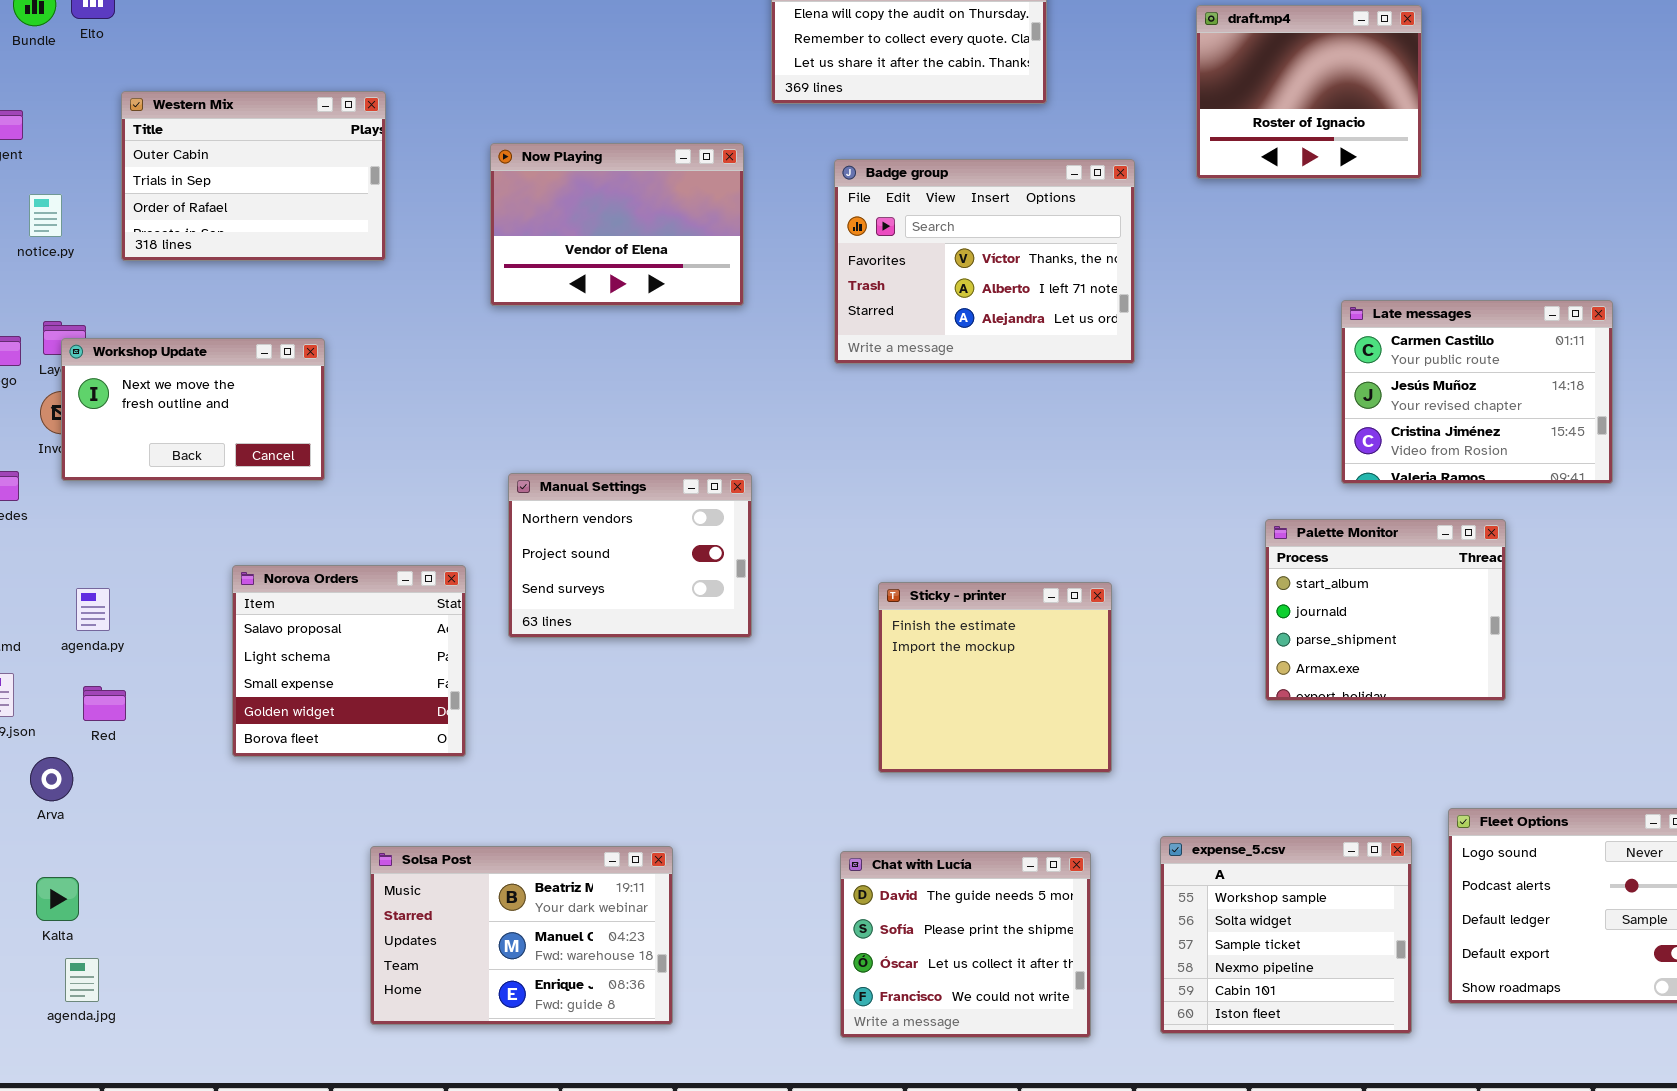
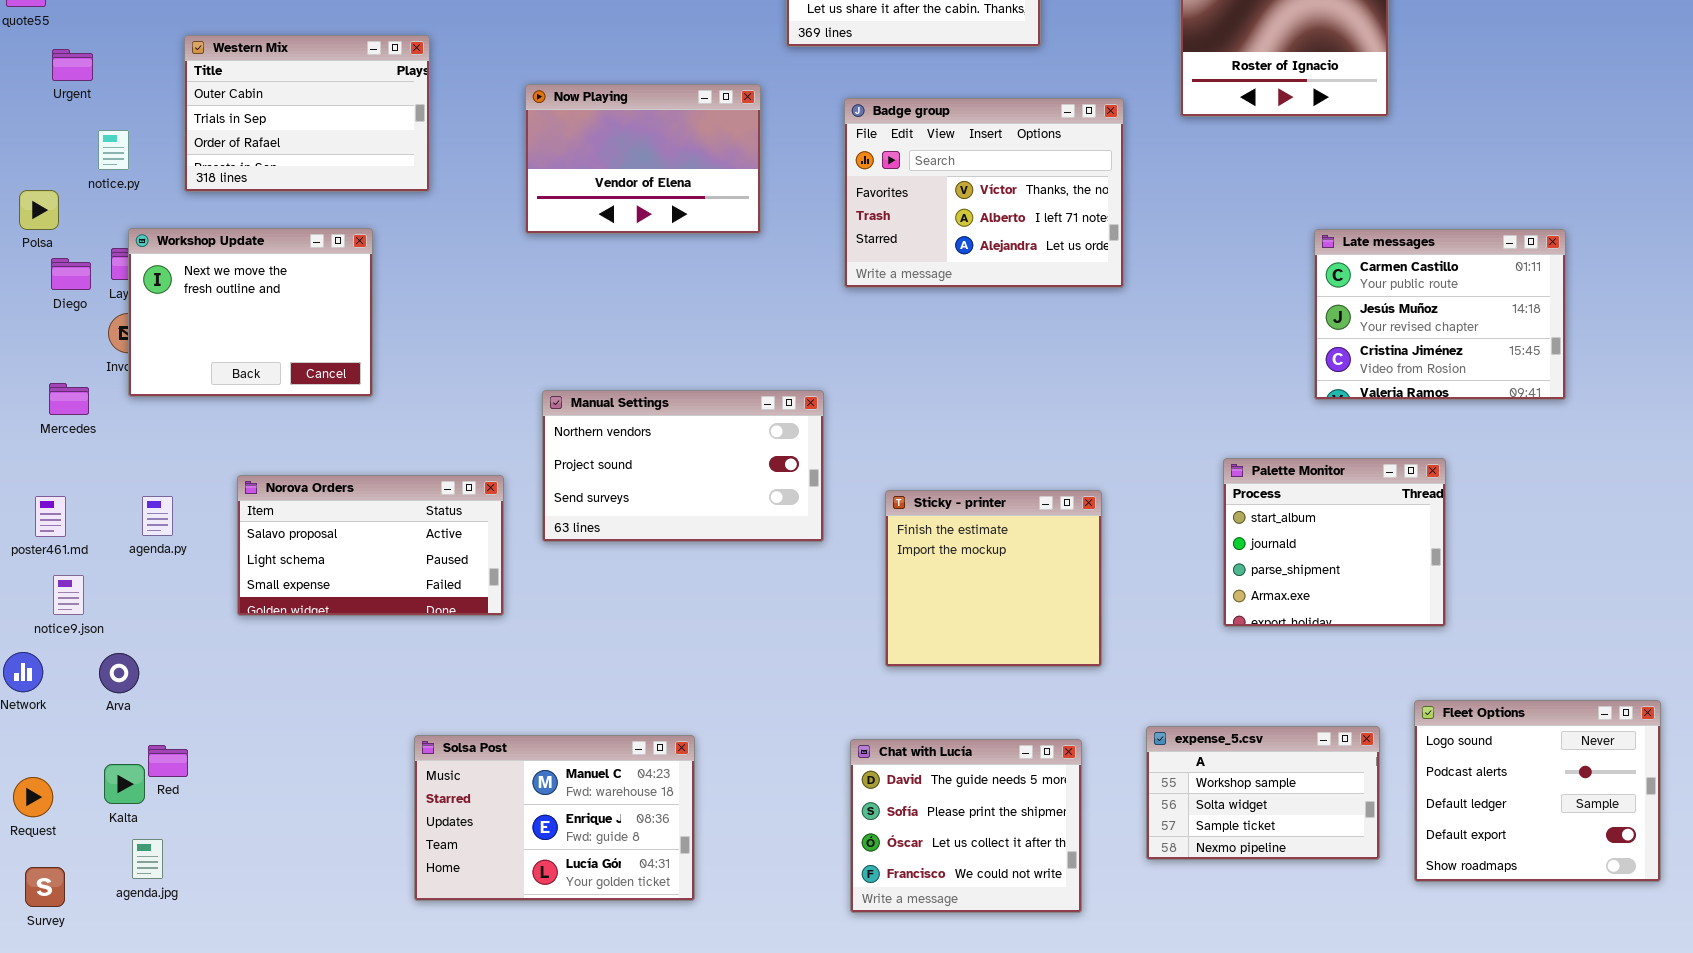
Workshop Update: [61,338,325,481] -> [128,228,373,397], resized
Manual Settings: [508,473,752,638] -> [542,390,824,542], resized
Palette Monitor: [1265,519,1506,701] -> [1223,458,1446,627], moved
Norova Orders: [232,565,466,757] -> [237,475,504,616], resized
Red: [83,686,126,721] -> [148,745,188,777], moved
expense_5.csv: [1160,836,1412,1034] -> [1146,726,1380,860], resized
Solsa Post: [370,846,673,1025] -> [414,735,695,901], scrolled down 1 row

